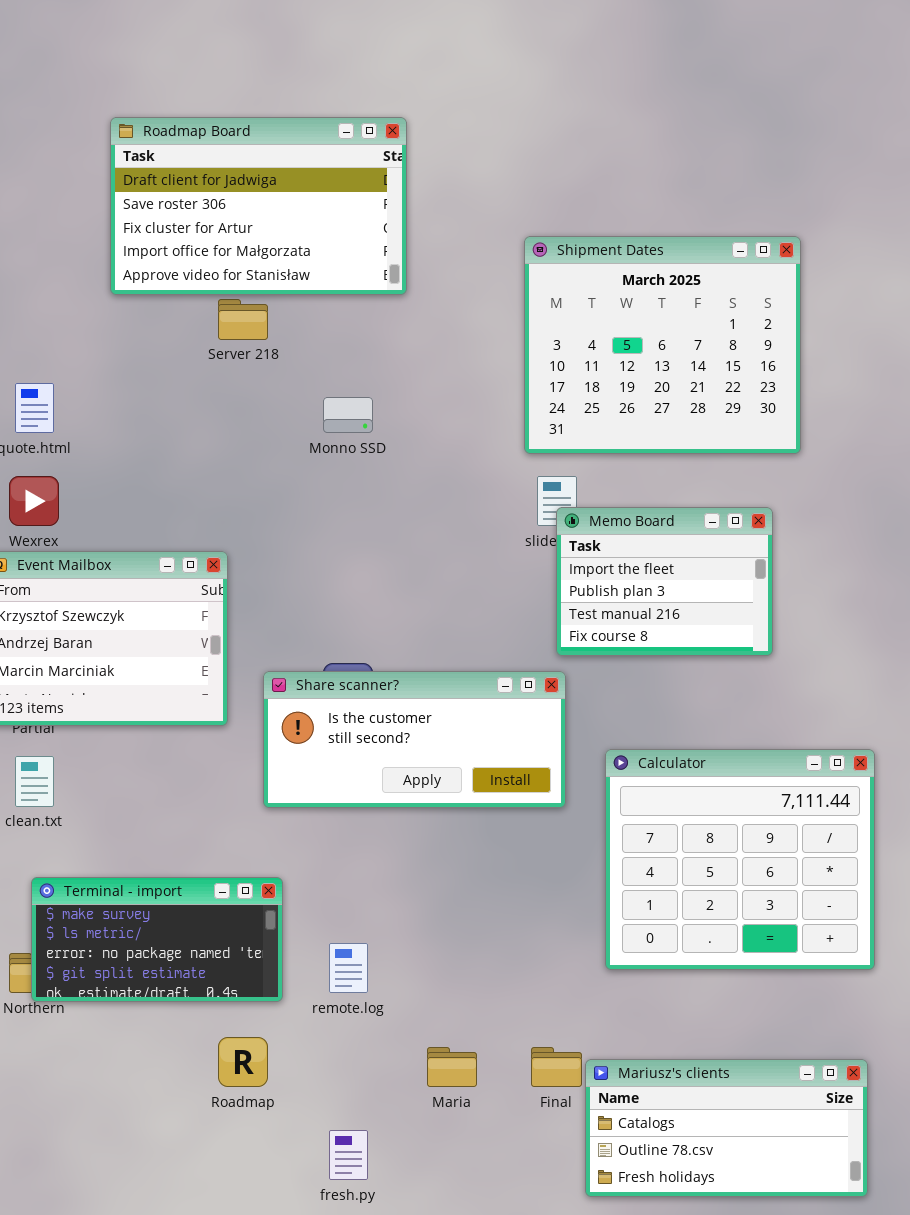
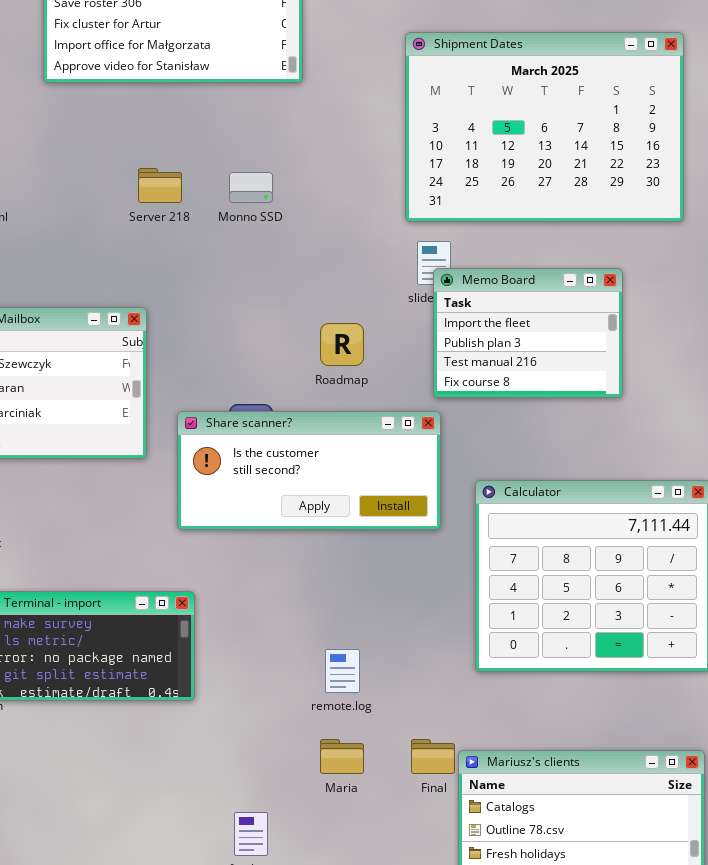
Shipment Dates: [524,236,801,454] -> [405,32,684,222], resized
Server 218: [218,299,268,340] -> [138,168,182,203], moved
remote.log: [329,943,368,993] -> [325,649,360,693], moved
Roadmap: [218,1037,268,1087] -> [320,323,364,366], moved

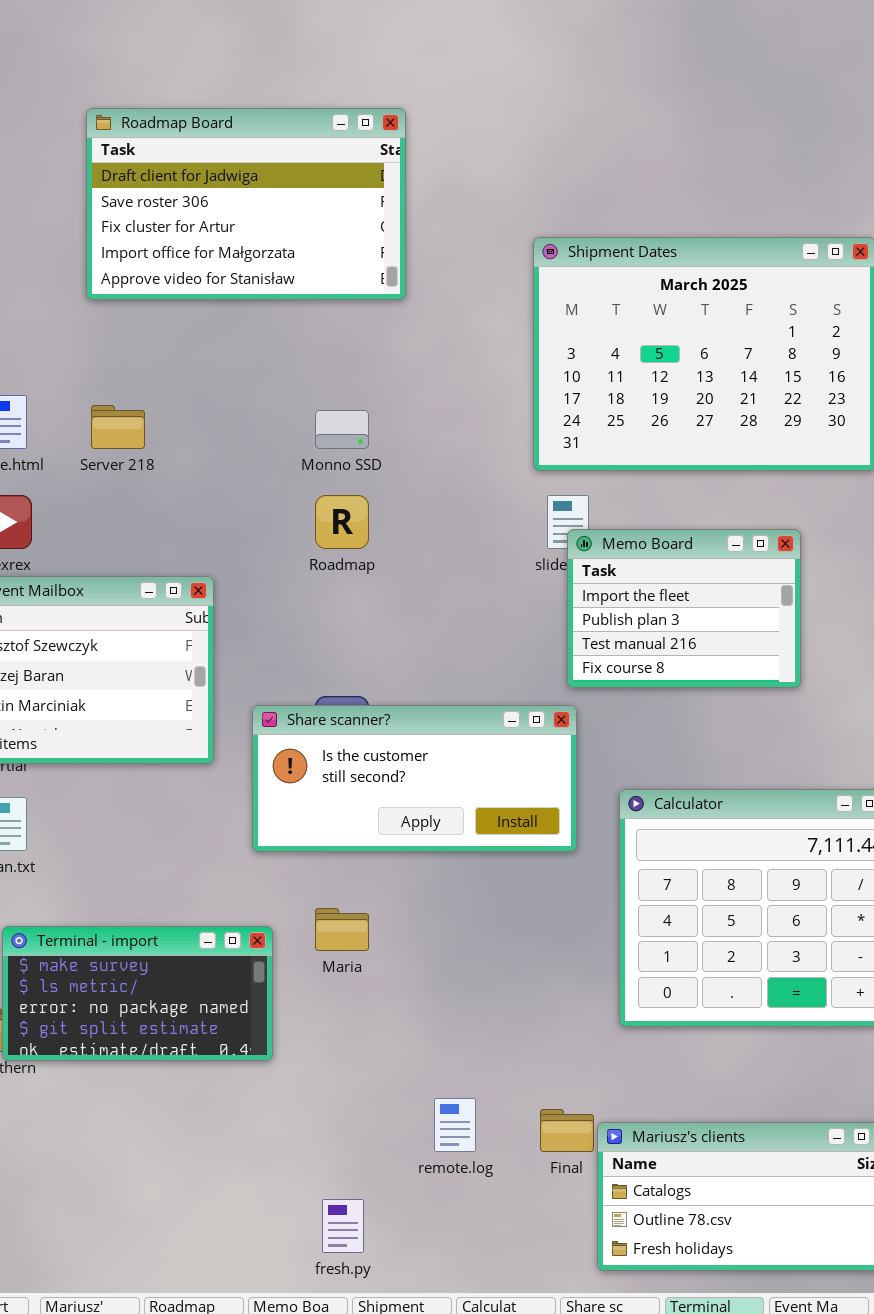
Server 218: [138,168,182,203] -> [91,405,145,449], moved
Roadmap: [320,323,364,366] -> [315,495,369,549], moved
remote.log: [325,649,360,693] -> [434,1098,476,1152], moved
Maria: [320,739,364,774] -> [315,908,369,951], moved

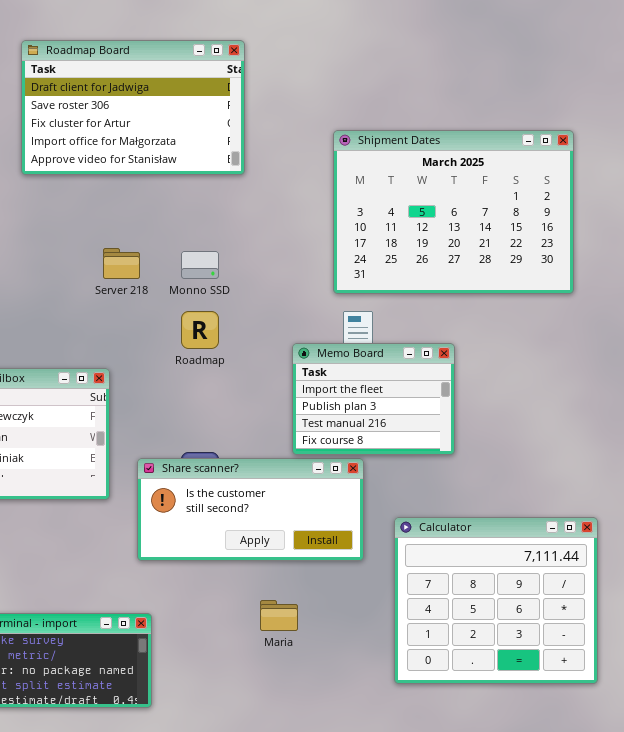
Server 218: [91,405,145,449] -> [103,248,140,279], moved
Memo Board: [567,529,801,688] -> [292,343,455,455], moved
Maria: [315,908,369,951] -> [260,600,298,631], moved

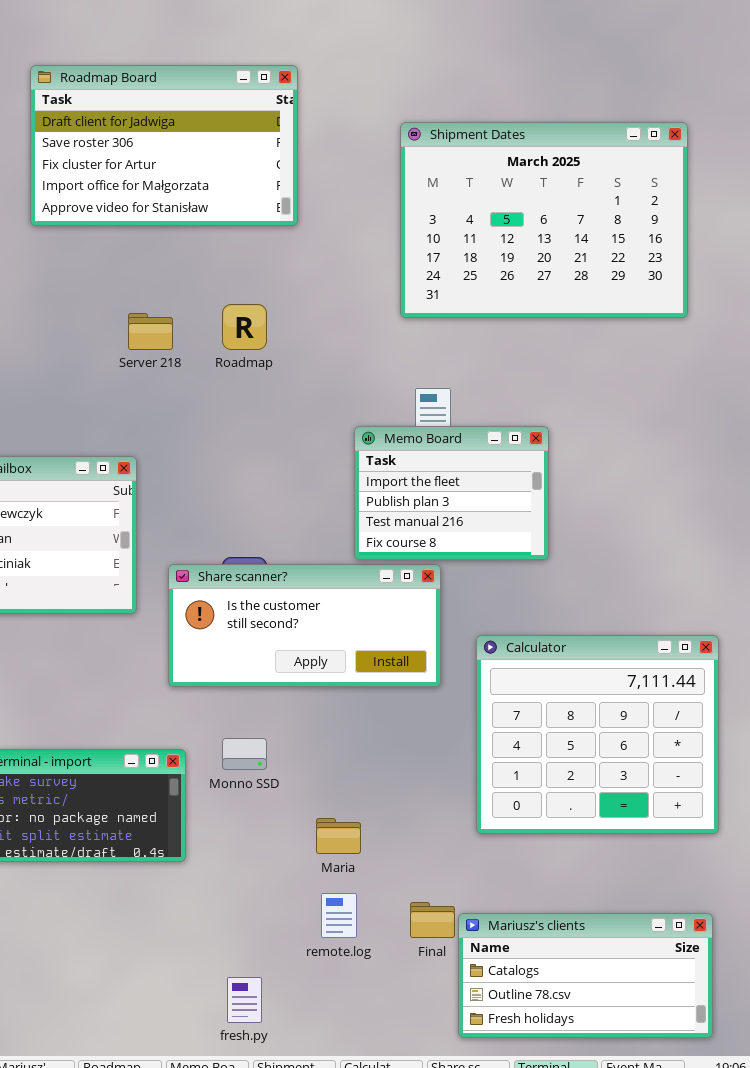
Shipment Dates: [333,130,574,294] -> [400,122,688,318], moved
Monno SSD: [181,251,219,279] -> [222,738,267,770], moved
Roadmap: [181,311,219,349] -> [222,304,267,350], moved
Maria: [260,600,298,631] -> [316,818,361,854], moved

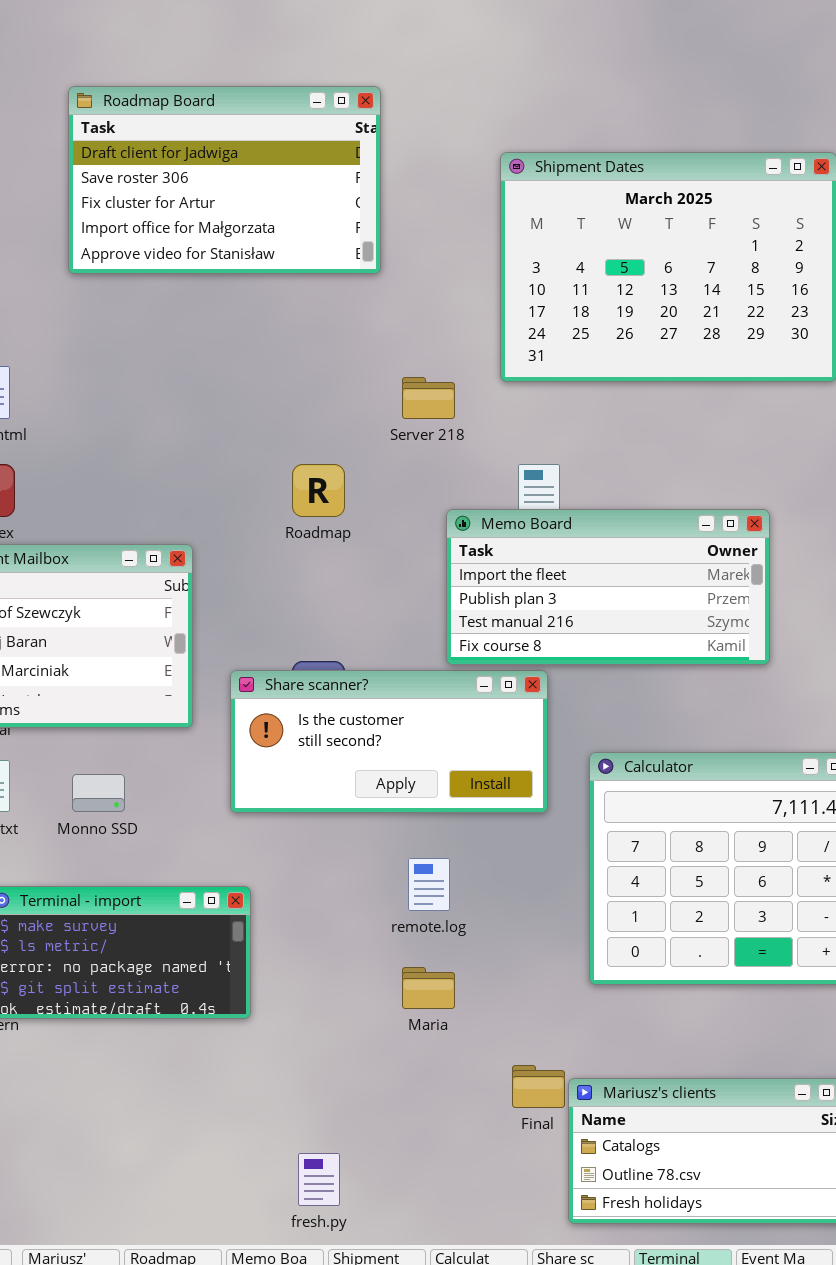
Roadmap: [222,304,267,350] -> [292,464,345,517], moved
Server 218: [128,313,173,350] -> [402,377,455,419], moved
Memo Board: [354,426,549,560] -> [446,509,770,665], resized
Monno SSD: [222,738,267,770] -> [72,774,125,812], moved
remote.log: [321,893,357,938] -> [408,858,450,911], moved

